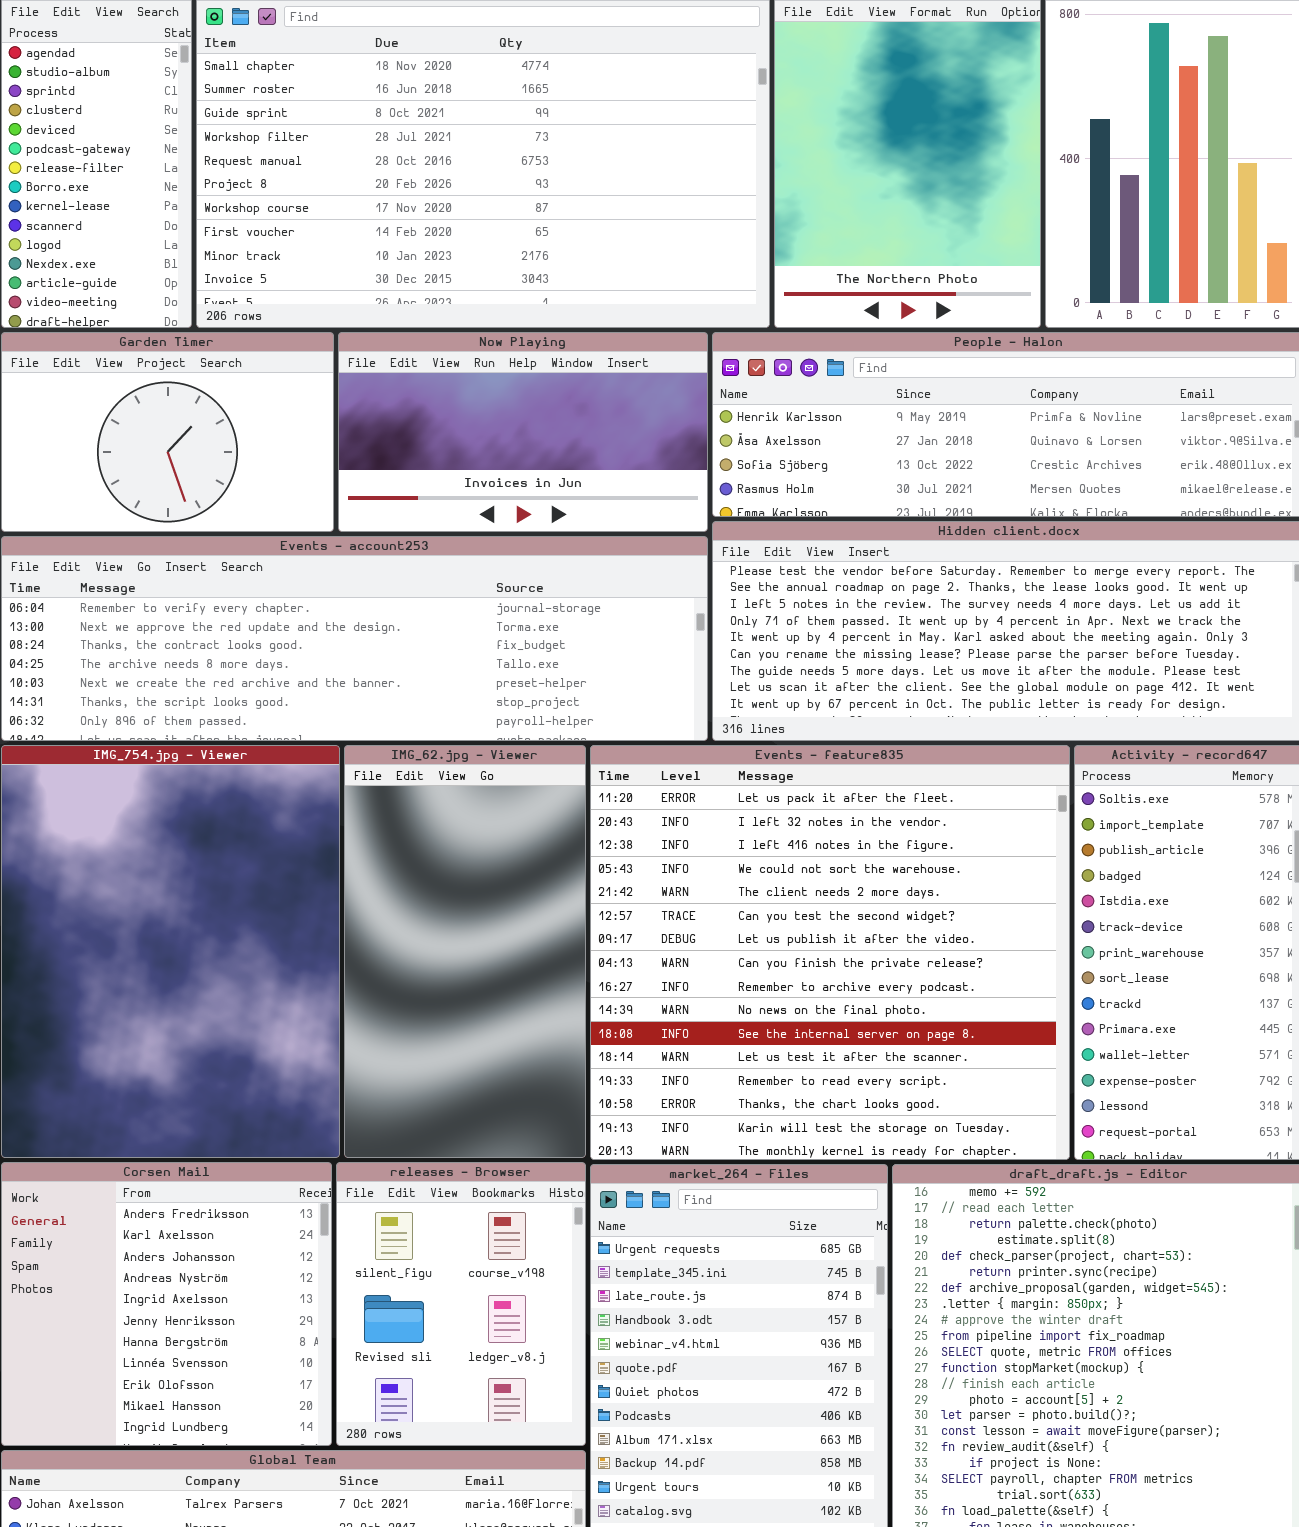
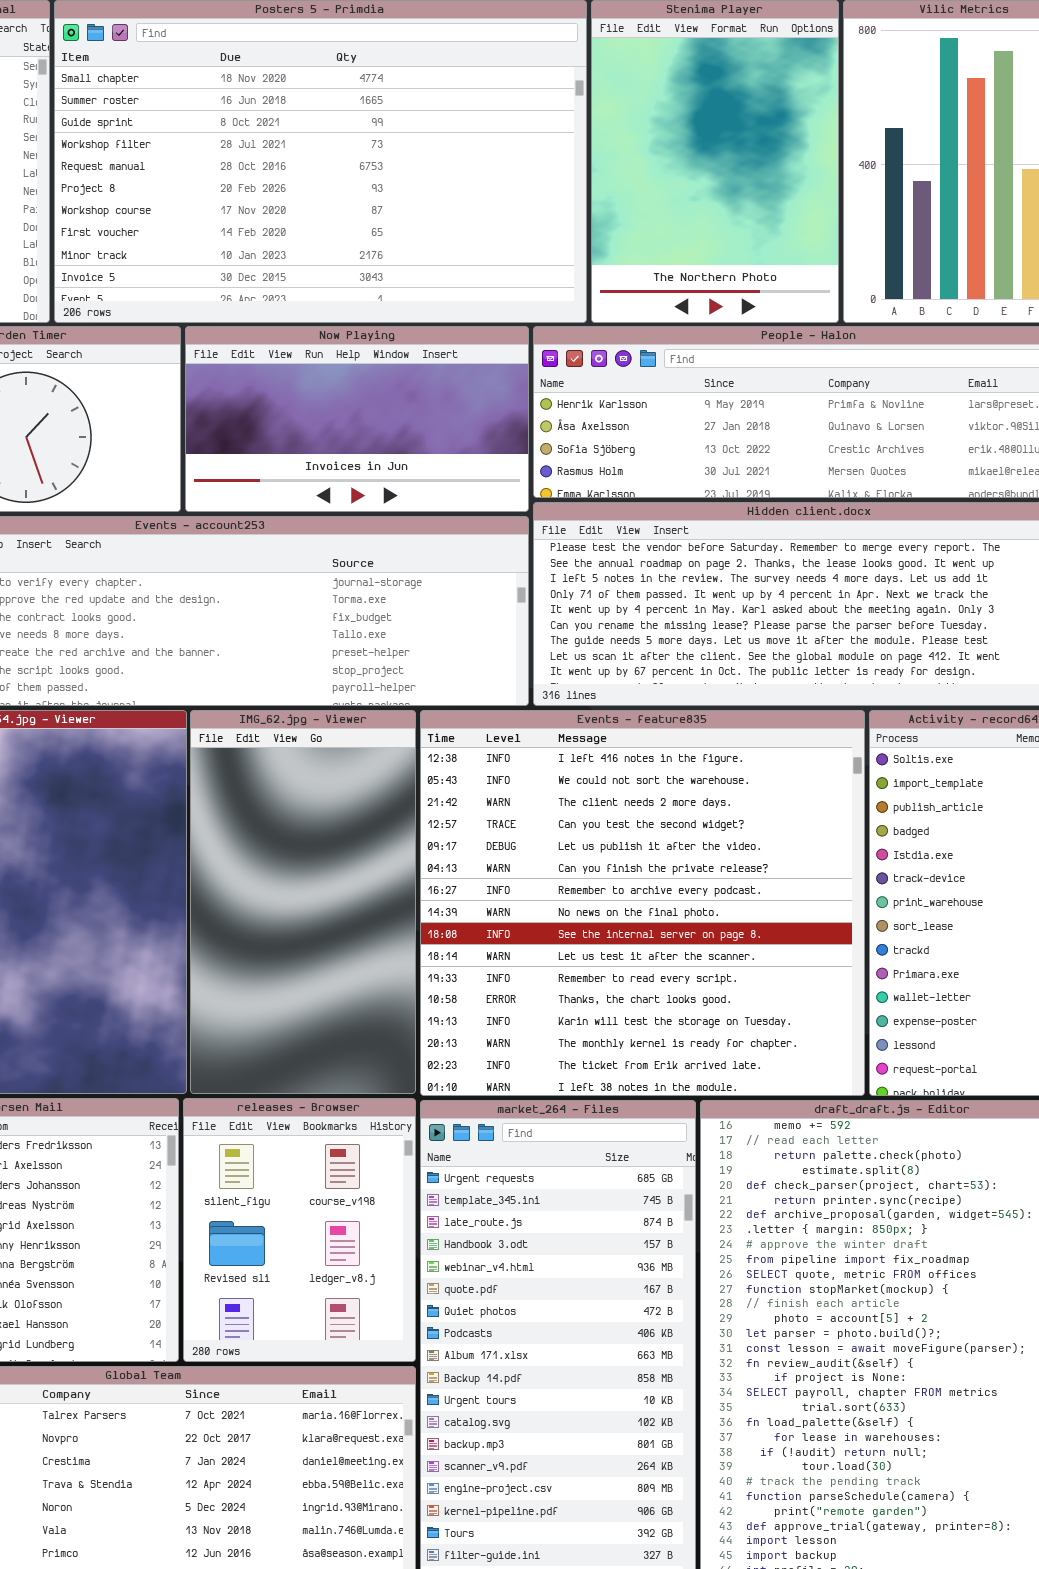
Events - feature835: [590,745,1070,1160] -> [420,710,865,1096], scrolled down 2 rows

